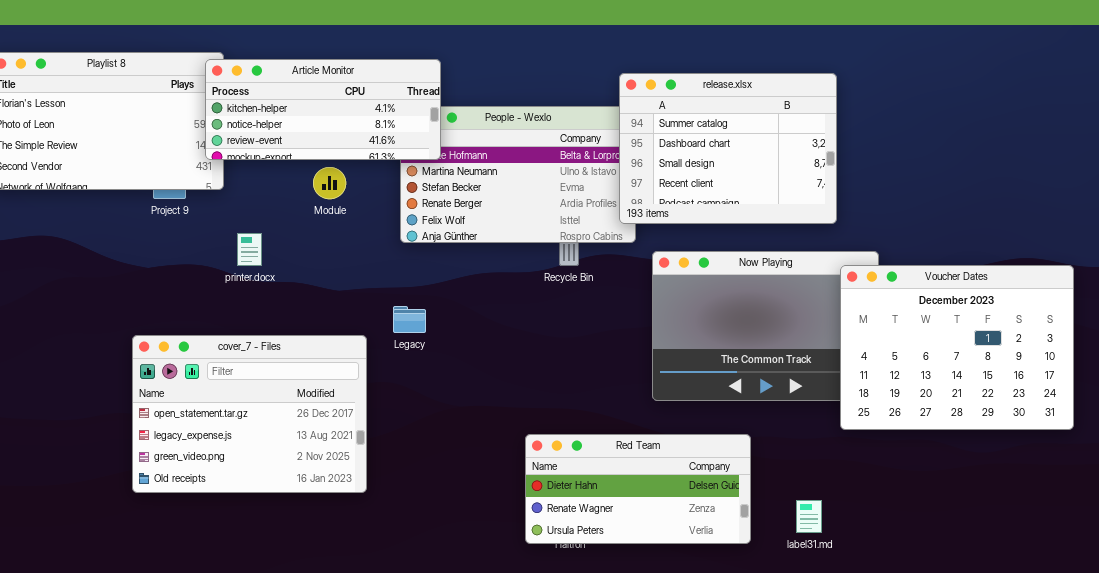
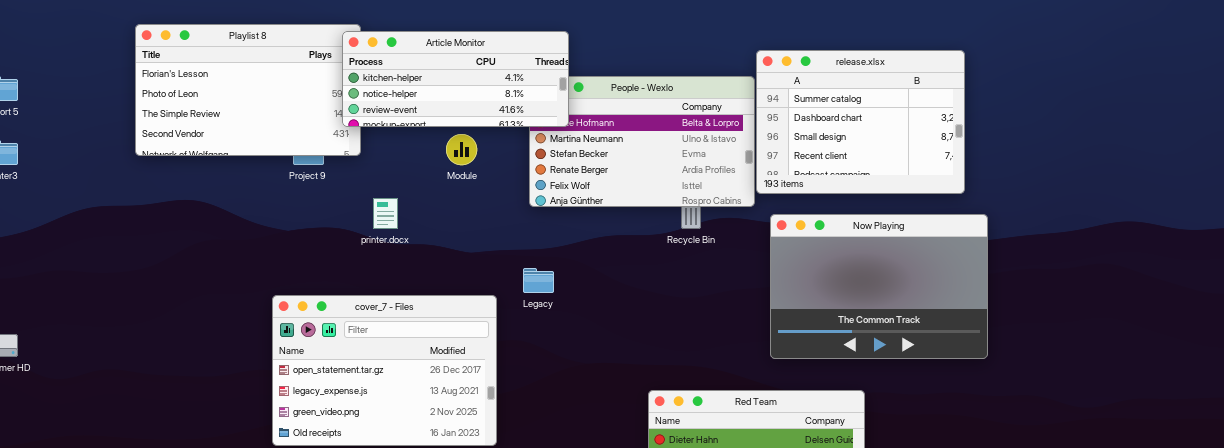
release.xlsx: [619,73,837,224] -> [756,50,965,194], moved
Voucher Dates: [840,265,1074,430] -> none, closed

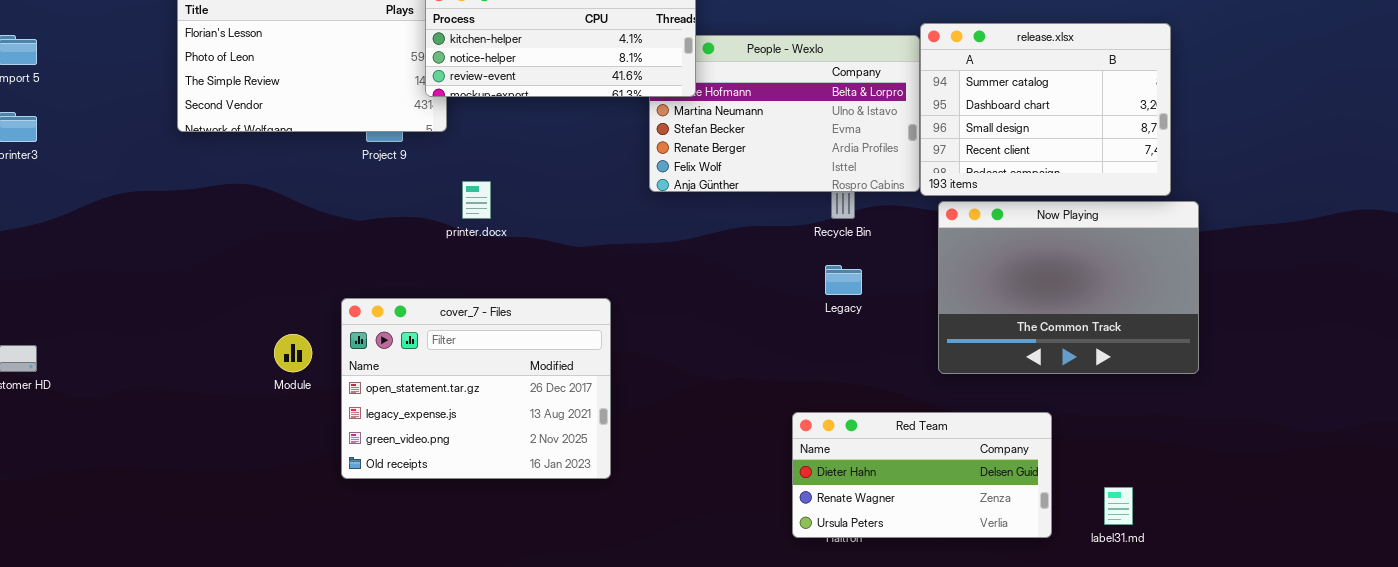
release.xlsx: [756,50,965,194] -> [920,23,1171,196], moved
Module: [446,134,477,165] -> [274,334,312,372], moved
Legacy: [523,268,554,293] -> [825,265,862,295], moved

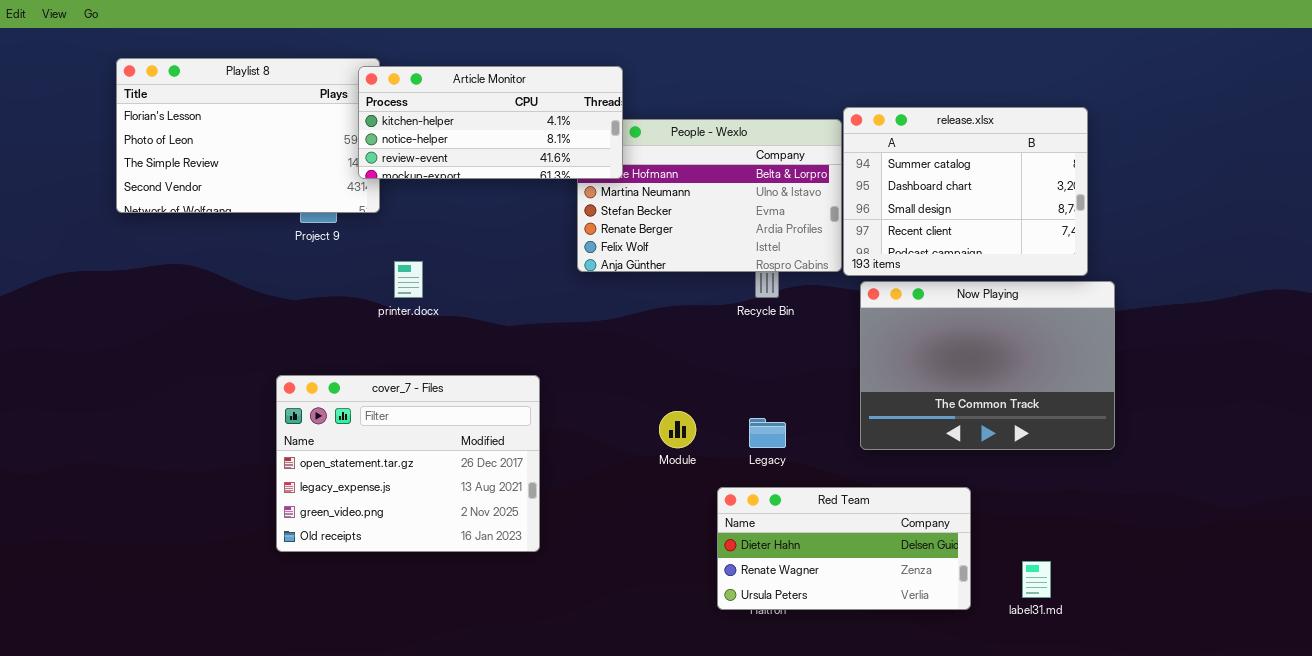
Legacy: [825,265,862,295] -> [749,418,786,448], moved
Module: [274,334,312,372] -> [659,411,696,448], moved

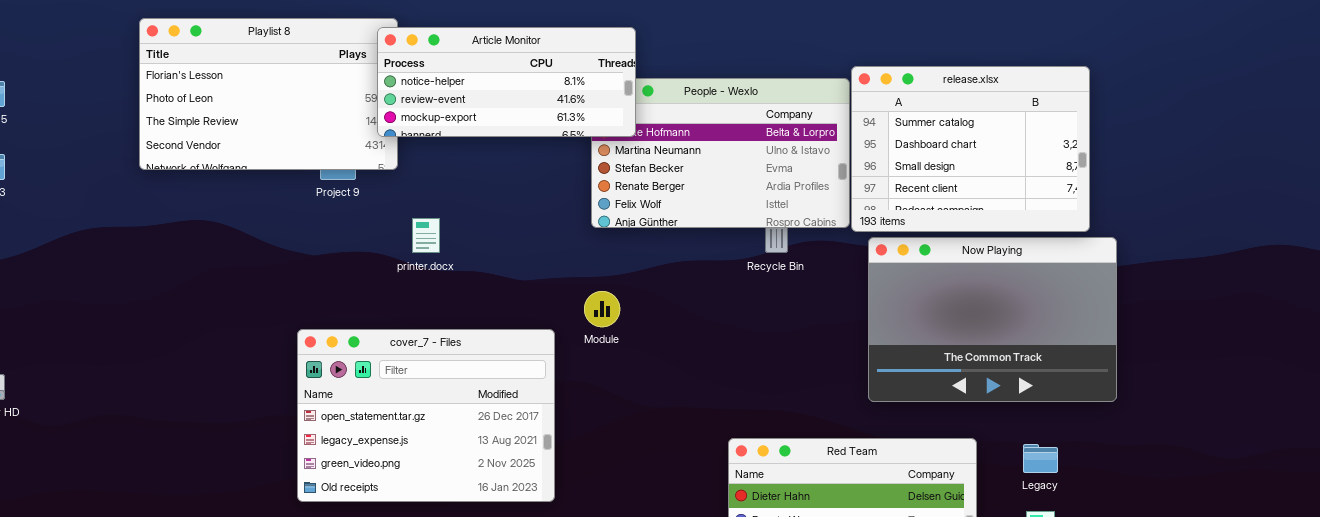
Article Monitor: [358,66,623,179] -> [377,27,636,137], scrolled down 1 row
Module: [659,411,696,448] -> [584,291,620,327], moved
Legacy: [749,418,786,448] -> [1023,444,1058,473], moved

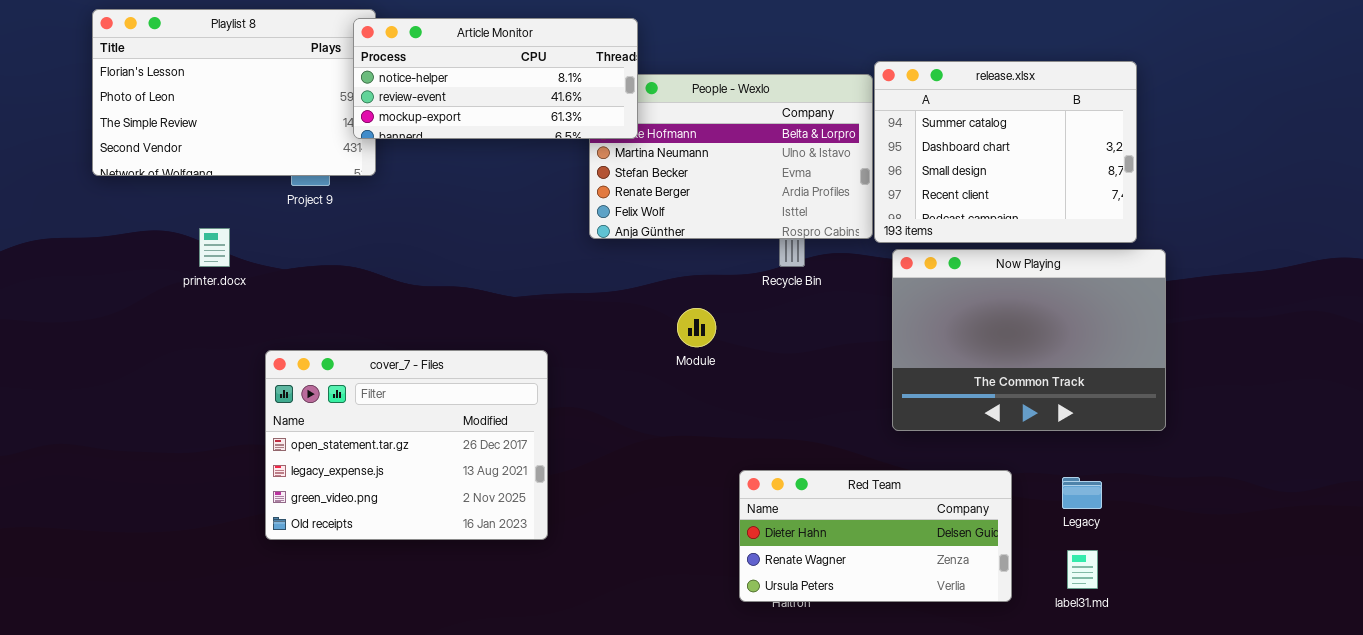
printer.docx: [412,218,440,253] -> [199,228,230,267], moved
Module: [584,291,620,327] -> [677,308,716,347], moved

